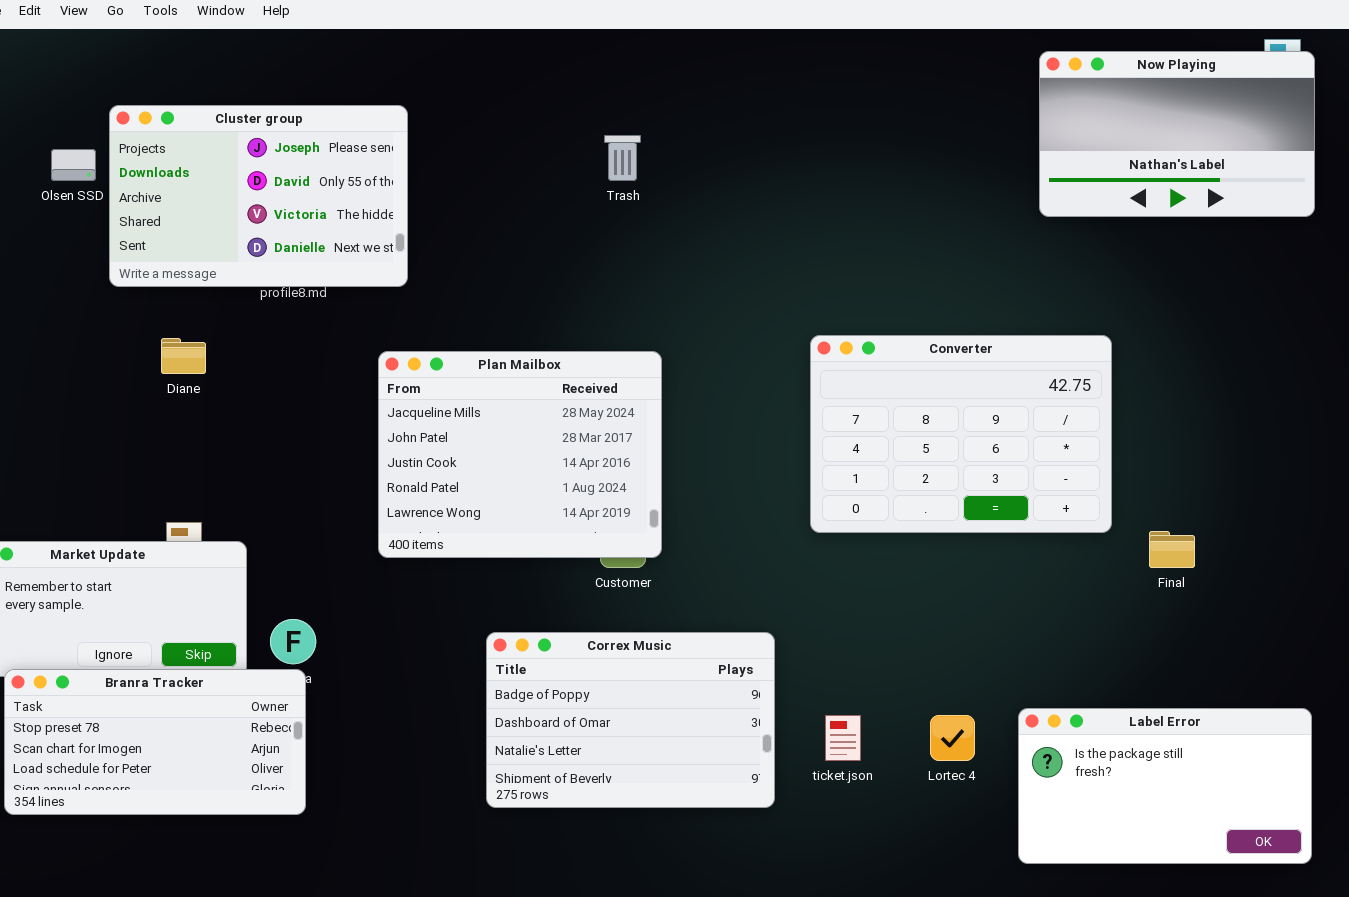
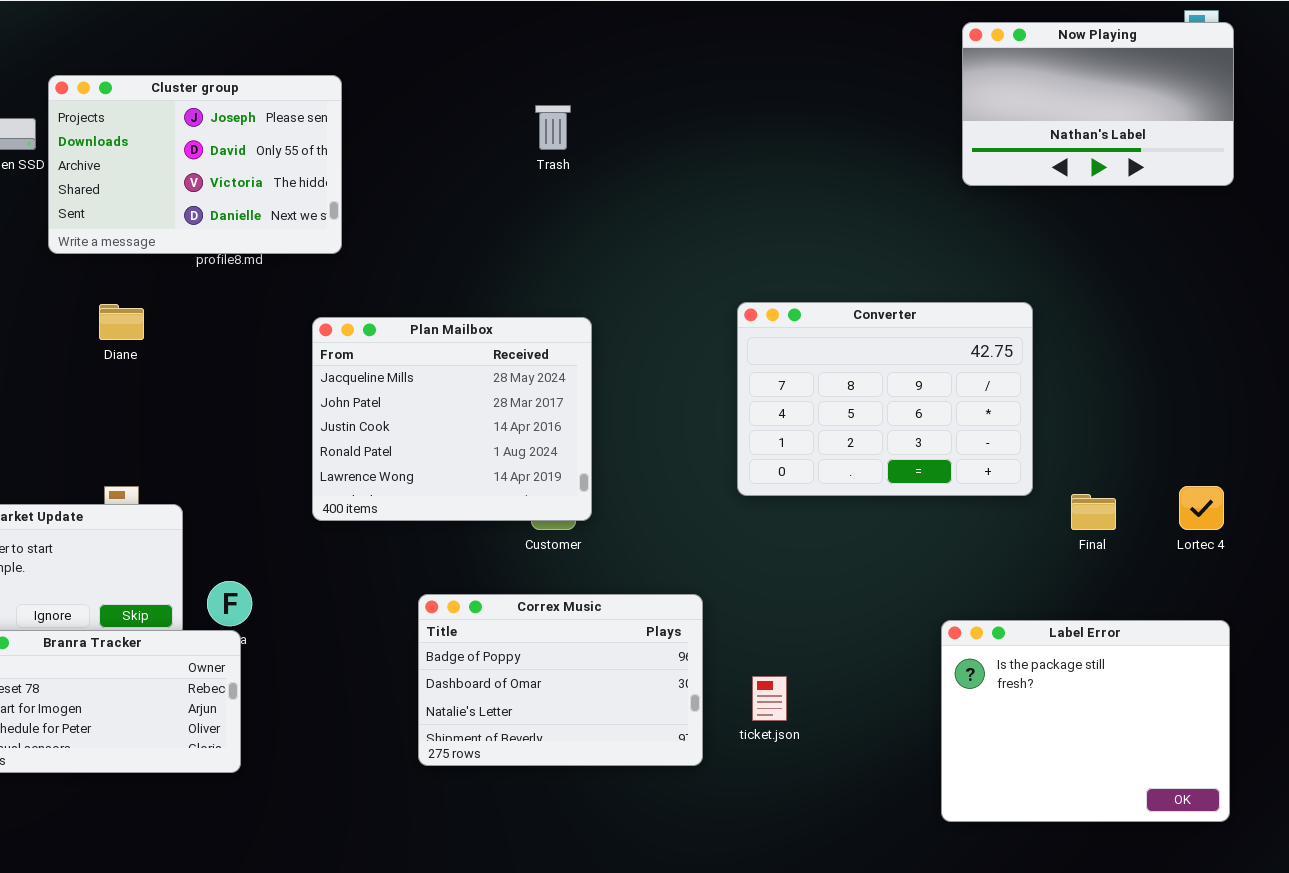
Label Error: [1018,708,1312,864] -> [941,620,1230,822], resized
Lortec 4: [930,715,975,761] -> [1179,486,1224,530], moved

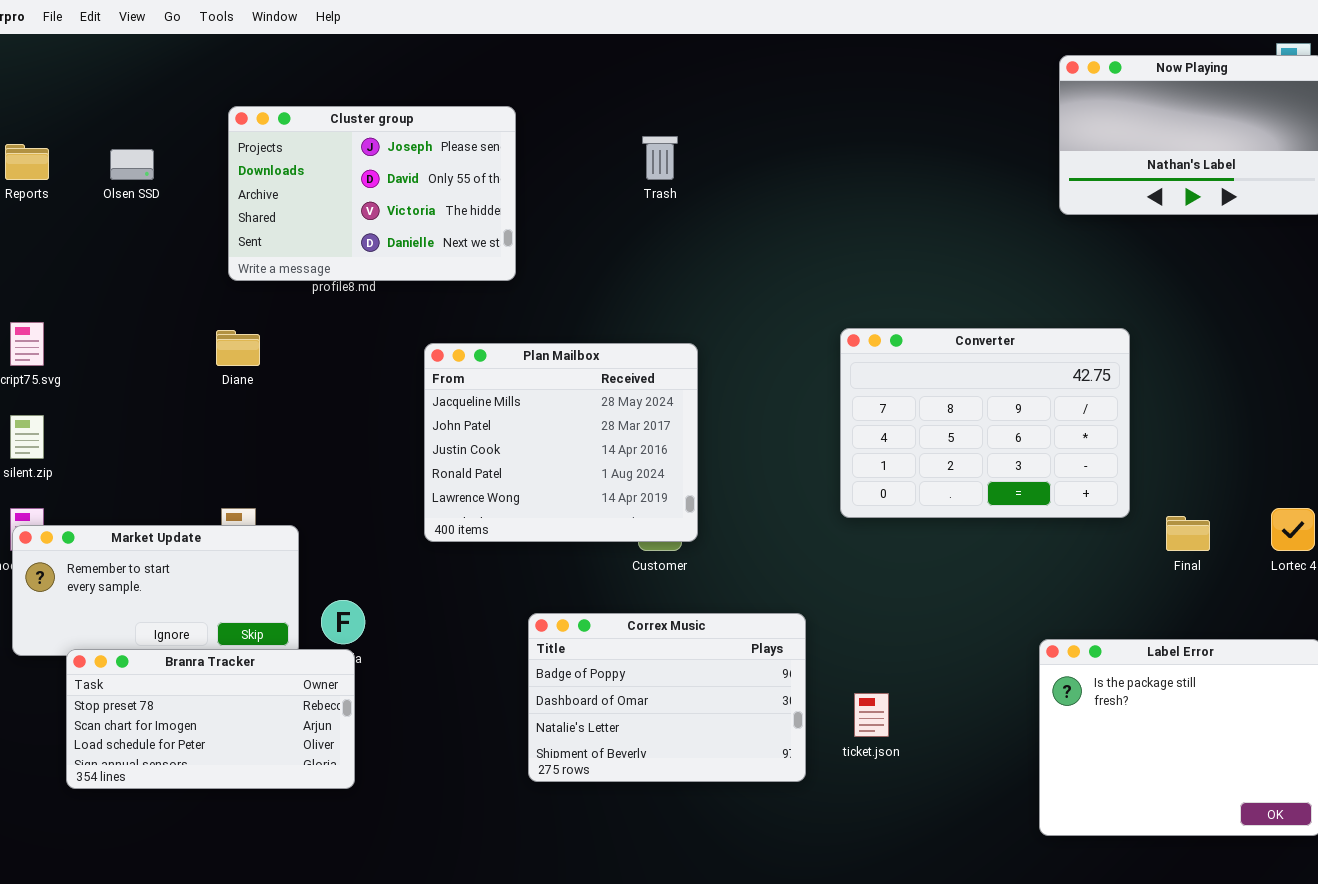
Cluster group: [48,75,342,254] -> [228,106,516,281], moved

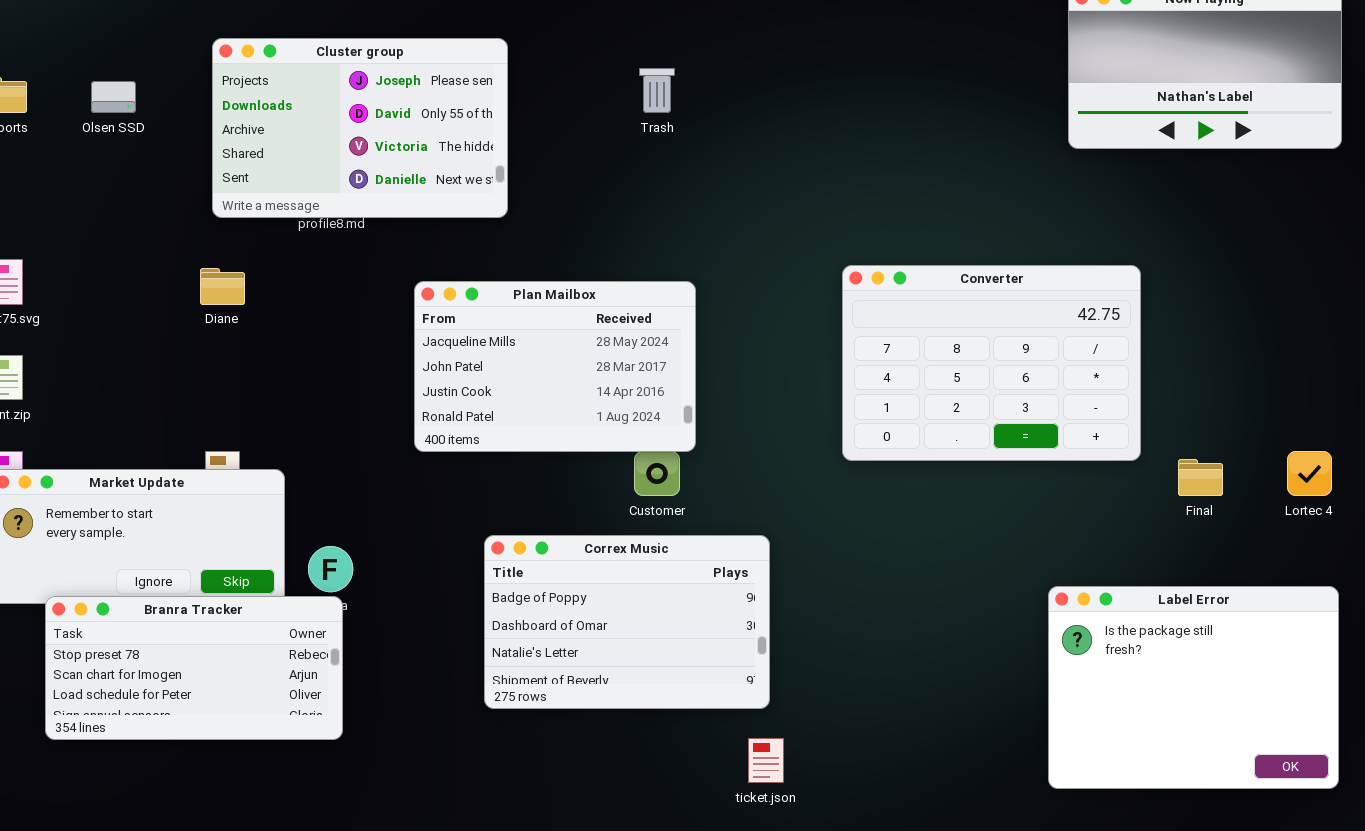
Plan Mailbox: [424,343,698,542] -> [414,281,696,452], resized
Correx Music: [528,613,806,782] -> [484,535,770,709], moved
ticket.json: [854,693,889,737] -> [748,738,784,783], moved

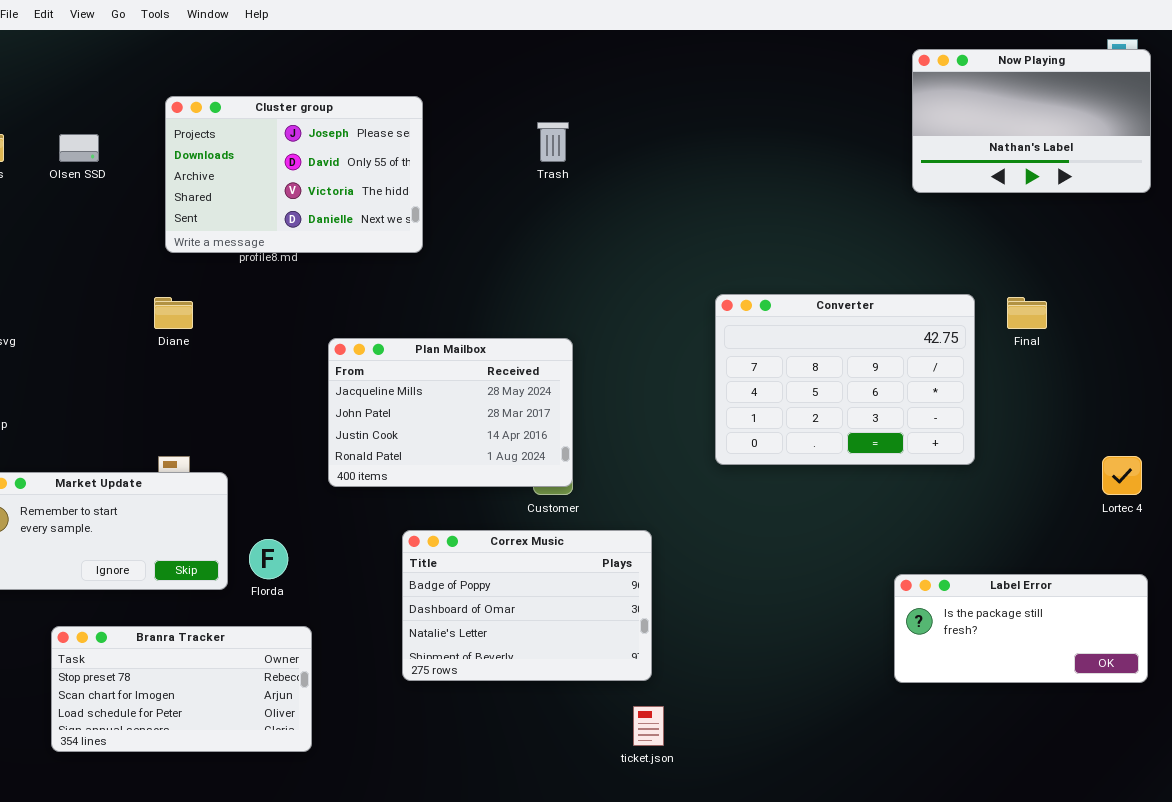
Plan Mailbox: [414,281,696,452] -> [328,338,573,487], moved
Final: [1178,459,1223,496] -> [1007,297,1047,329], moved
Label Error: [1048,586,1339,789] -> [894,574,1148,683], resized
Branra Tracker: [45,596,343,740] -> [51,626,312,752], moved

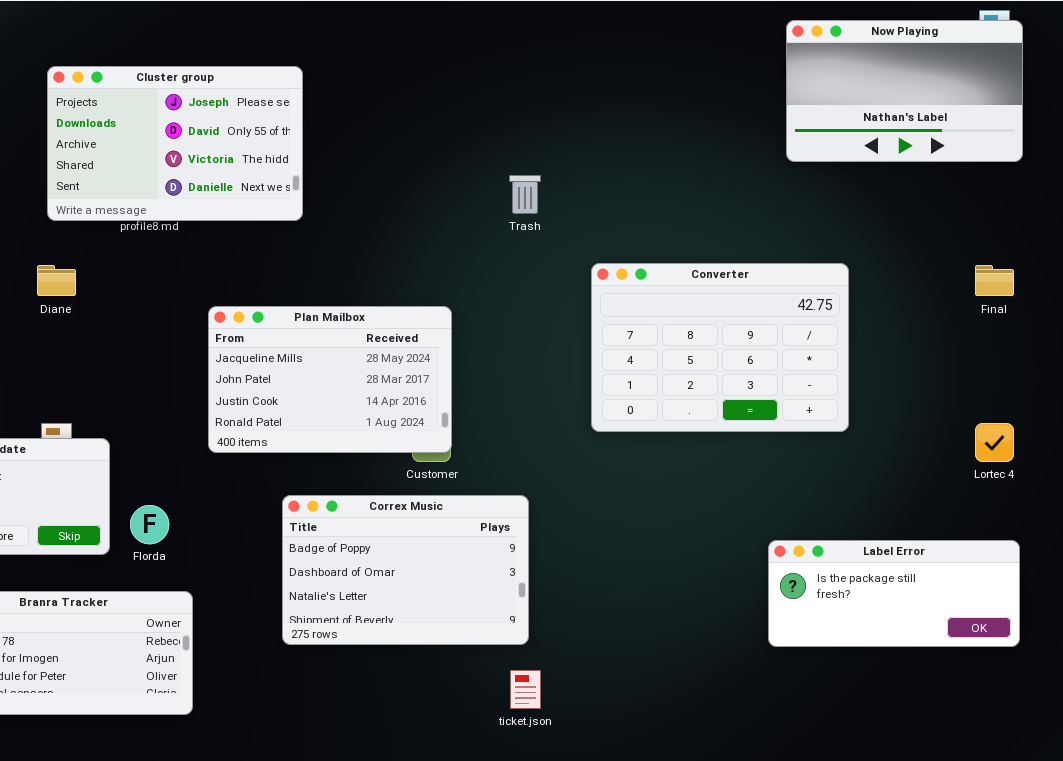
Trash: [537,122,569,162] -> [509,175,541,214], moved
Final: [1007,297,1047,329] -> [975,265,1014,296], moved

